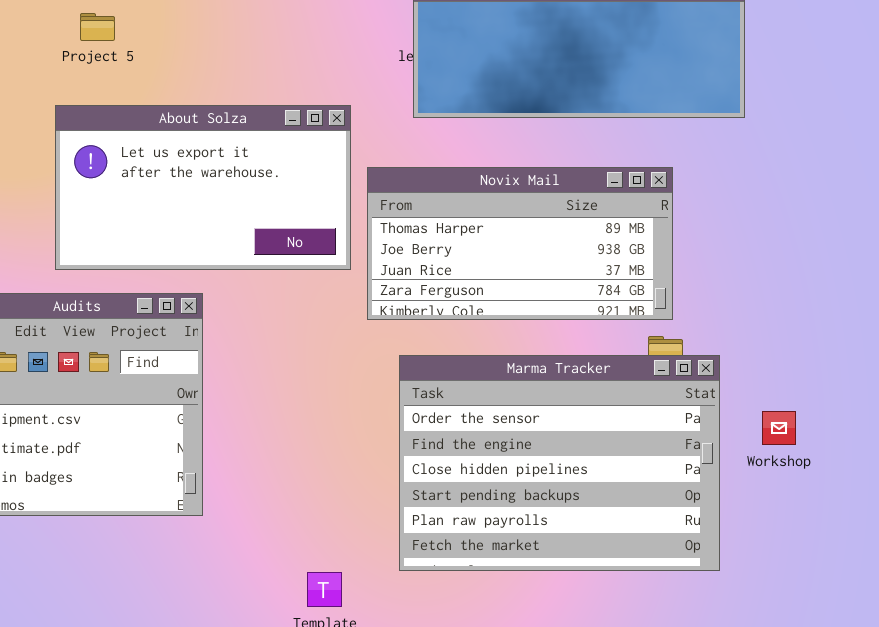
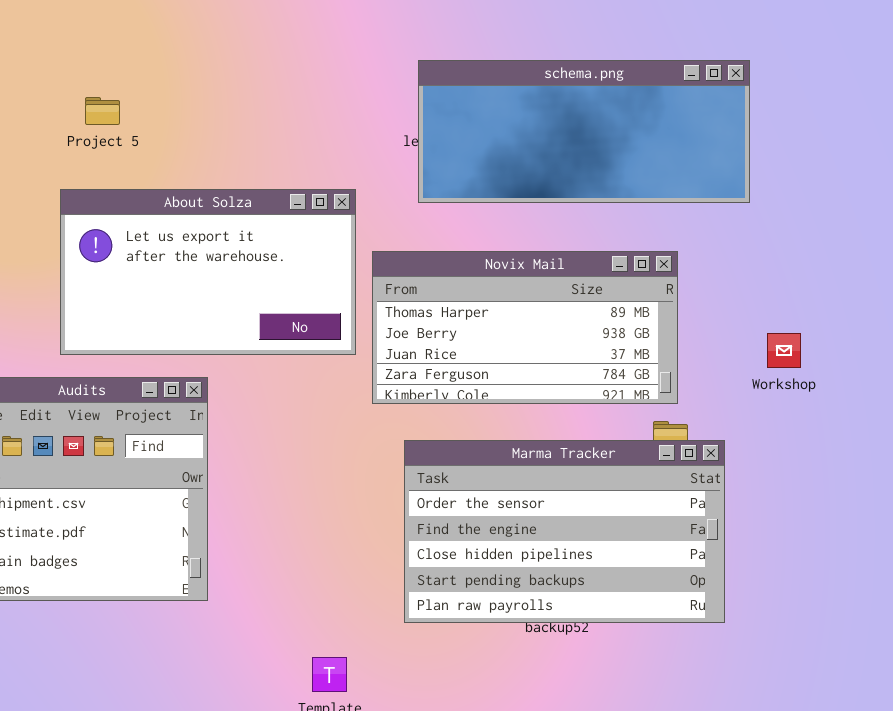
Marma Tracker: [399,355,720,571] -> [404,440,725,623], resized
Workshop: [762,411,796,445] -> [767,333,801,368], moved

